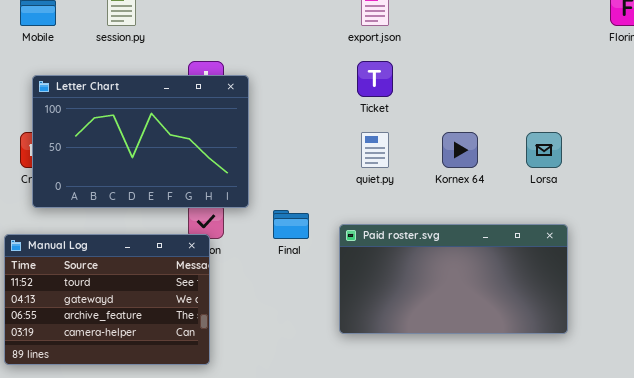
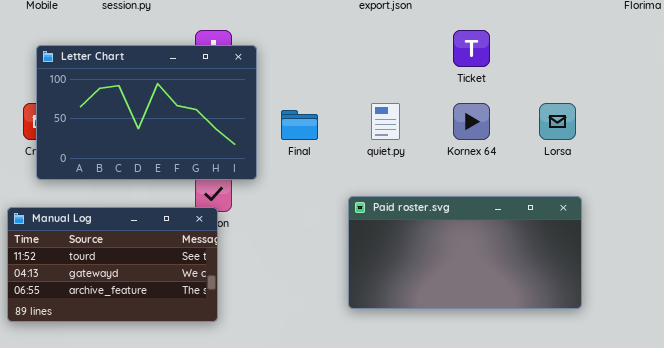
Ticket: [357,61,393,97] -> [453,30,490,67], moved
Final: [273,210,309,239] -> [281,110,318,140], moved
Manual Log: [4,234,210,365] -> [7,207,218,322], resized

